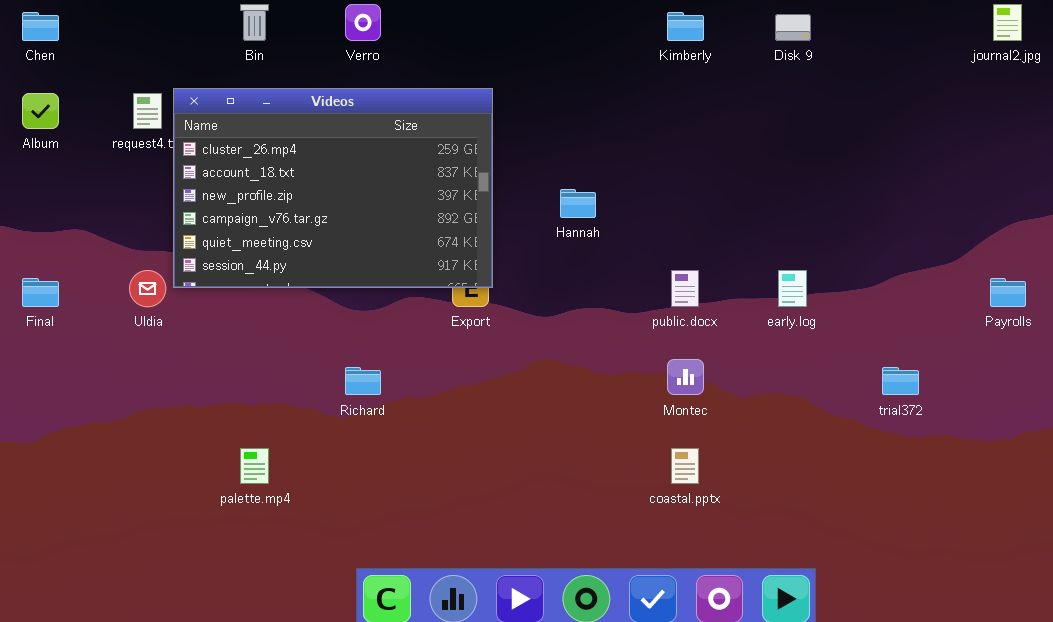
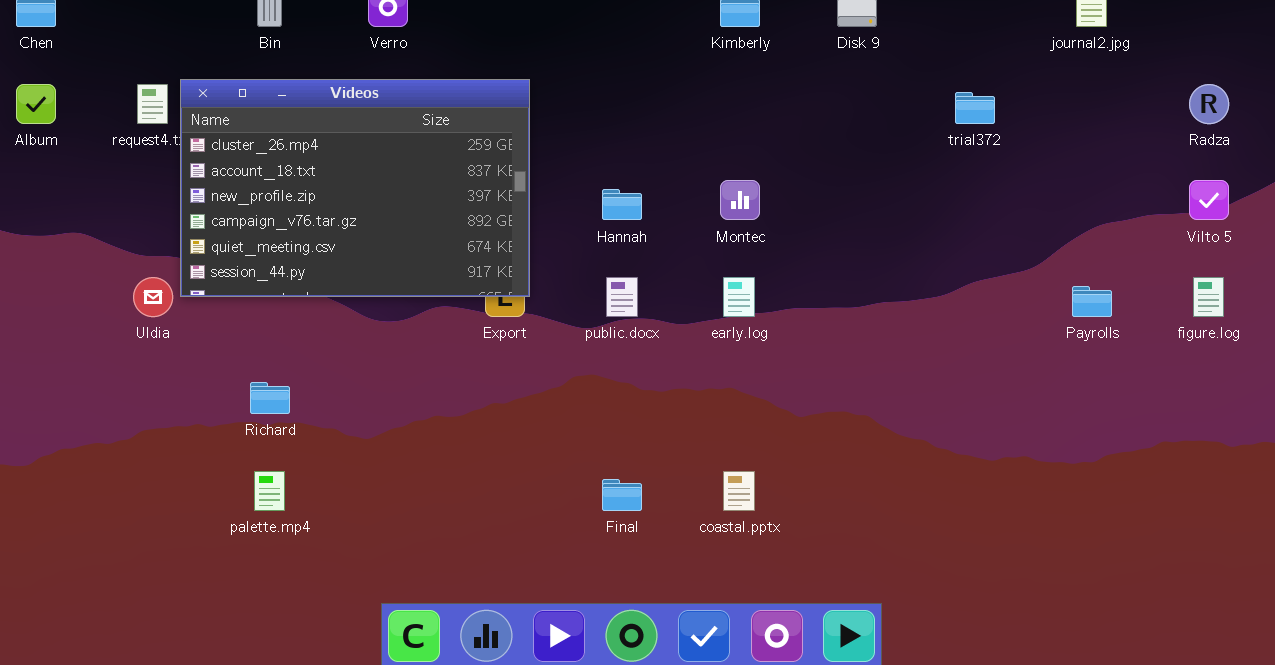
public.docx: [671,270,699,307] -> [606,277,638,317], moved
early.log: [778,270,807,307] -> [723,277,755,317], moved
Final: [22,278,59,307] -> [602,479,642,511], moved
Montec: [667,359,704,395] -> [720,180,760,220], moved
Richard: [345,367,381,395] -> [250,382,290,414], moved
trial372: [882,367,919,395] -> [955,92,995,124], moved

